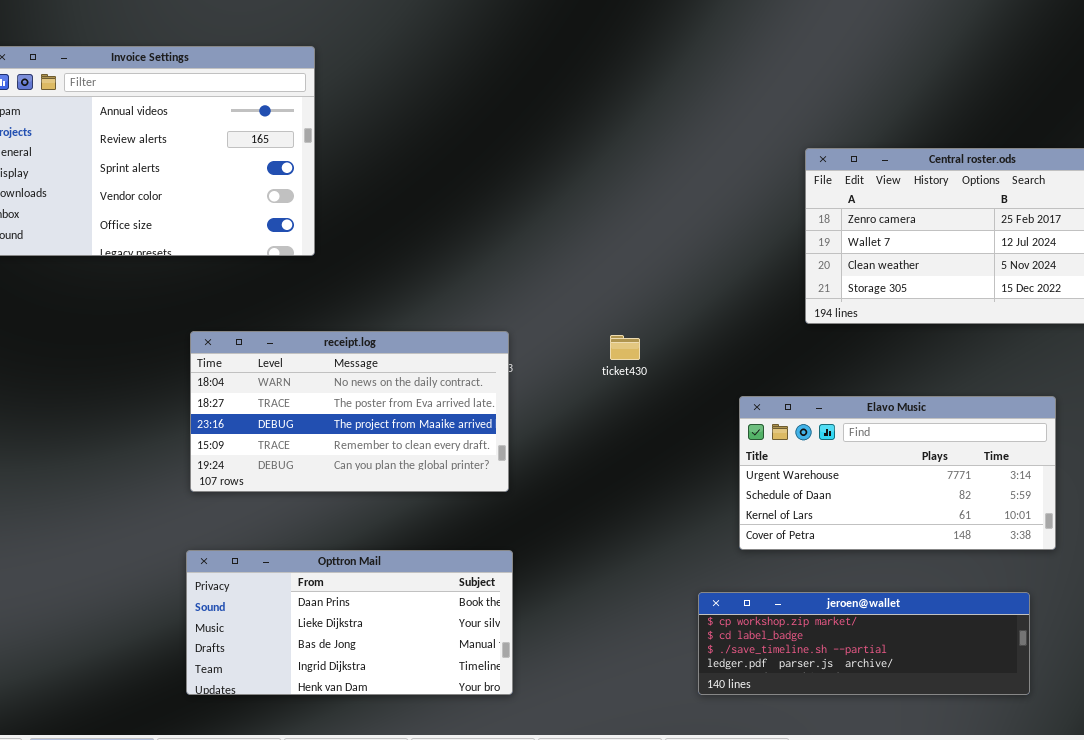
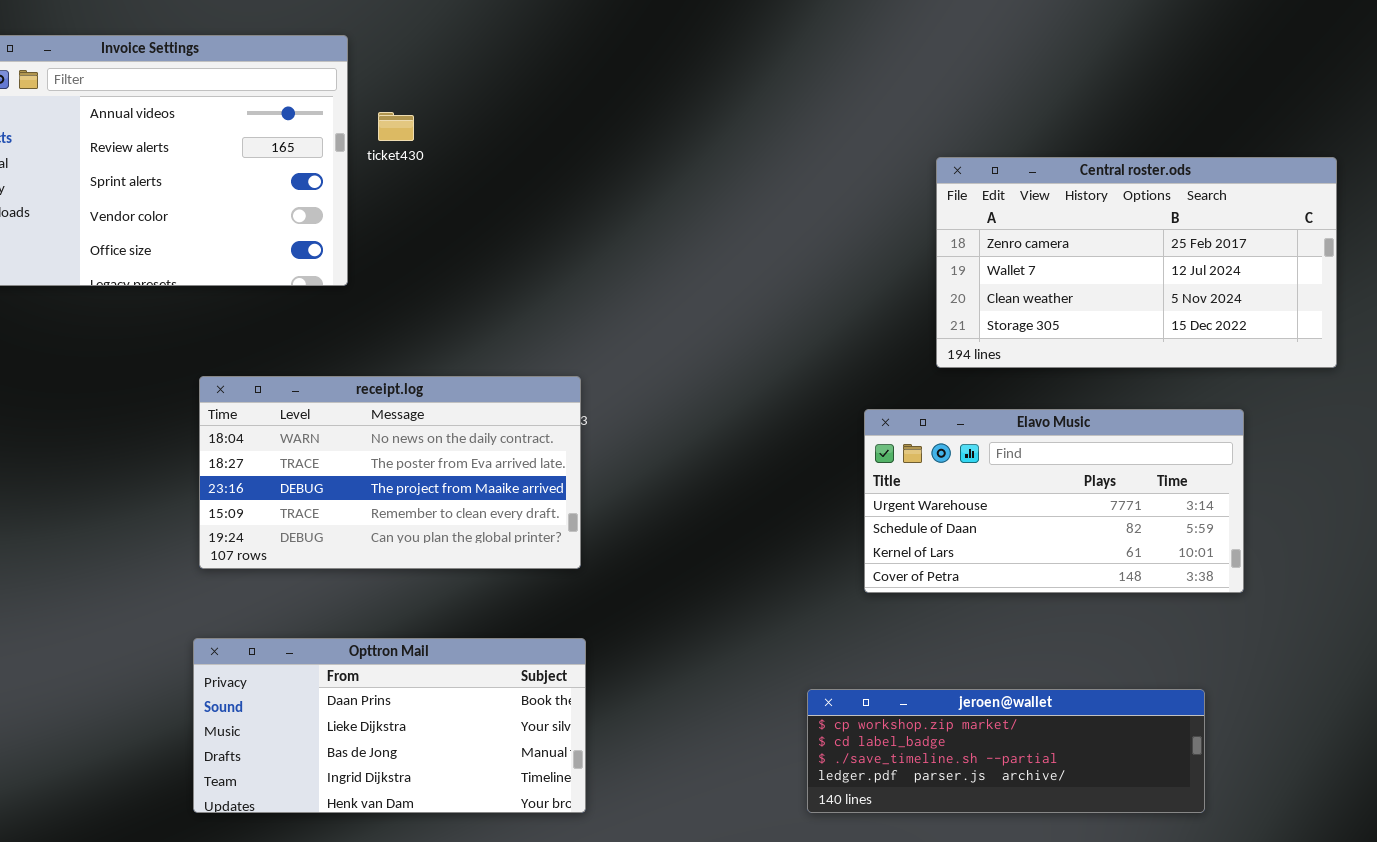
ticket430: [610,335,640,360] -> [378,112,414,141], moved
Elavo Music: [739,396,1056,550] -> [864,409,1244,593], moved

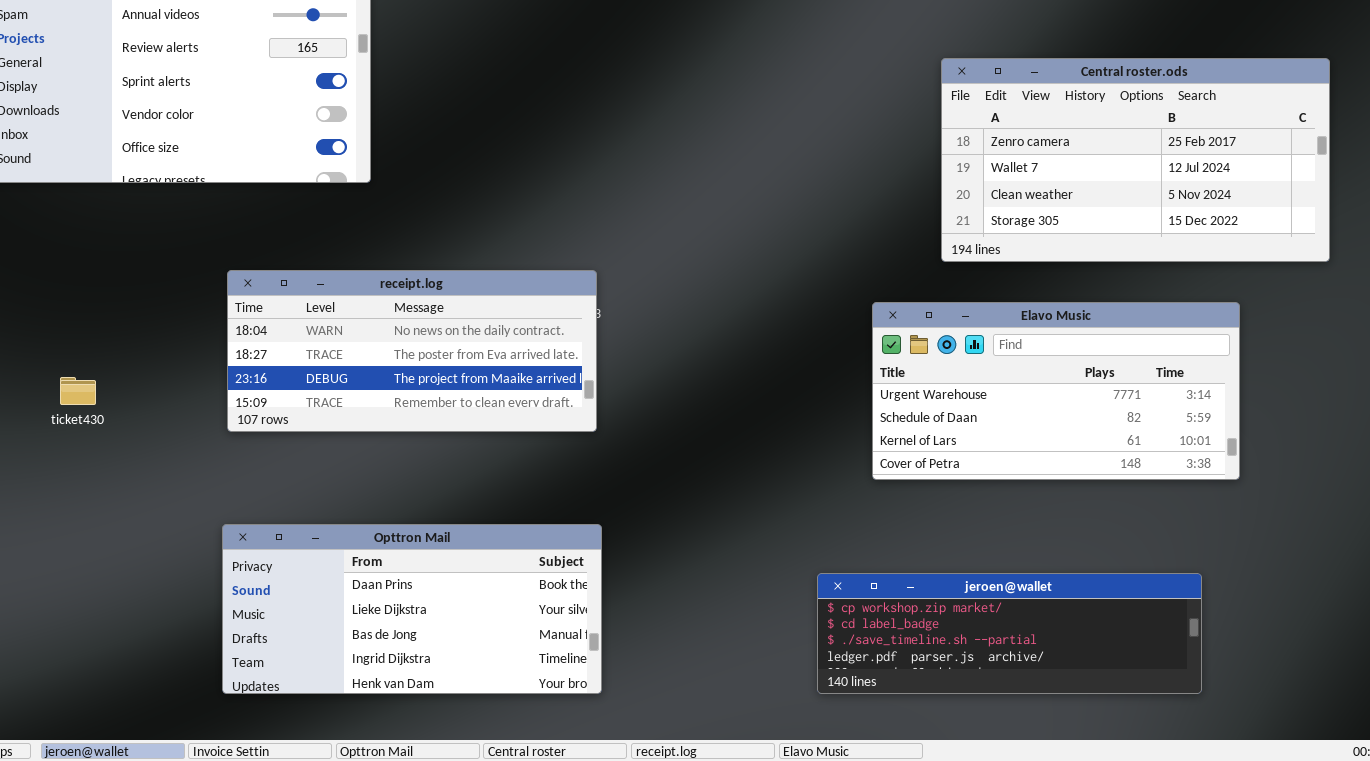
ticket430: [378,112,414,141] -> [60,377,96,405], moved
receipt.log: [199,376,581,569] -> [227,270,597,432], resized

